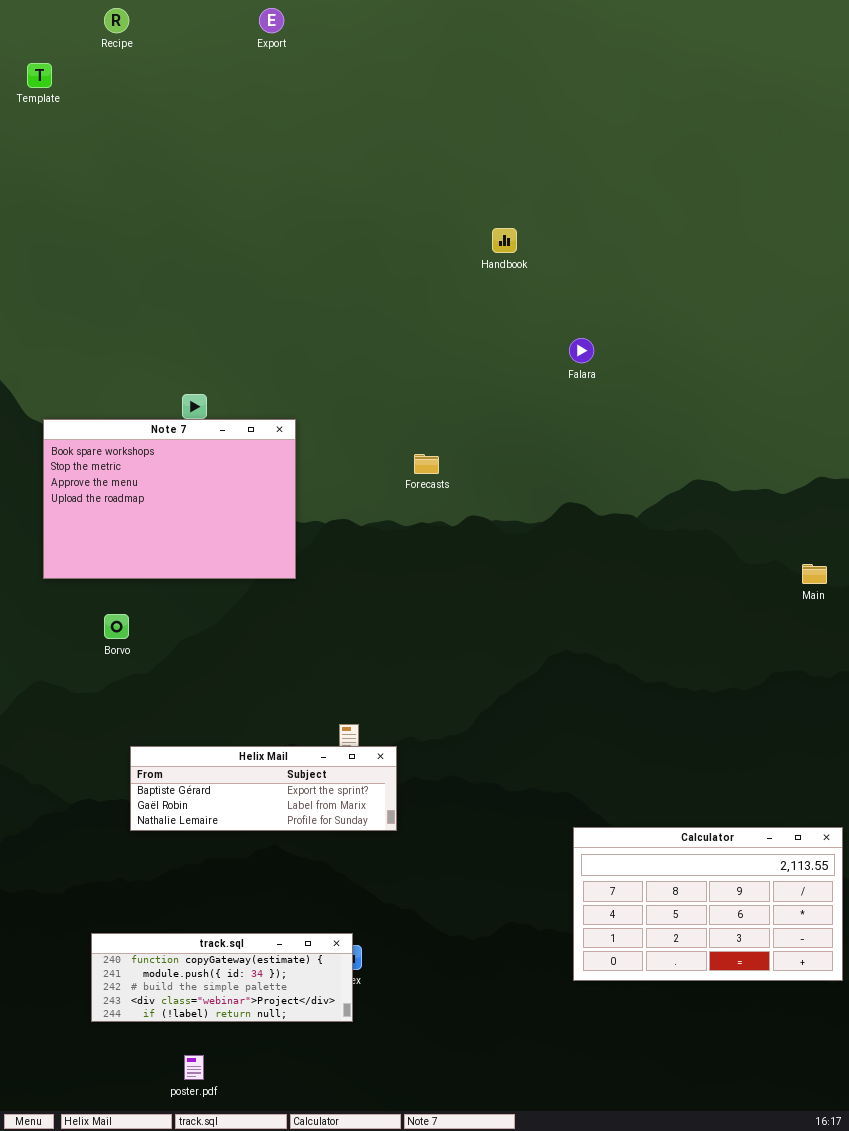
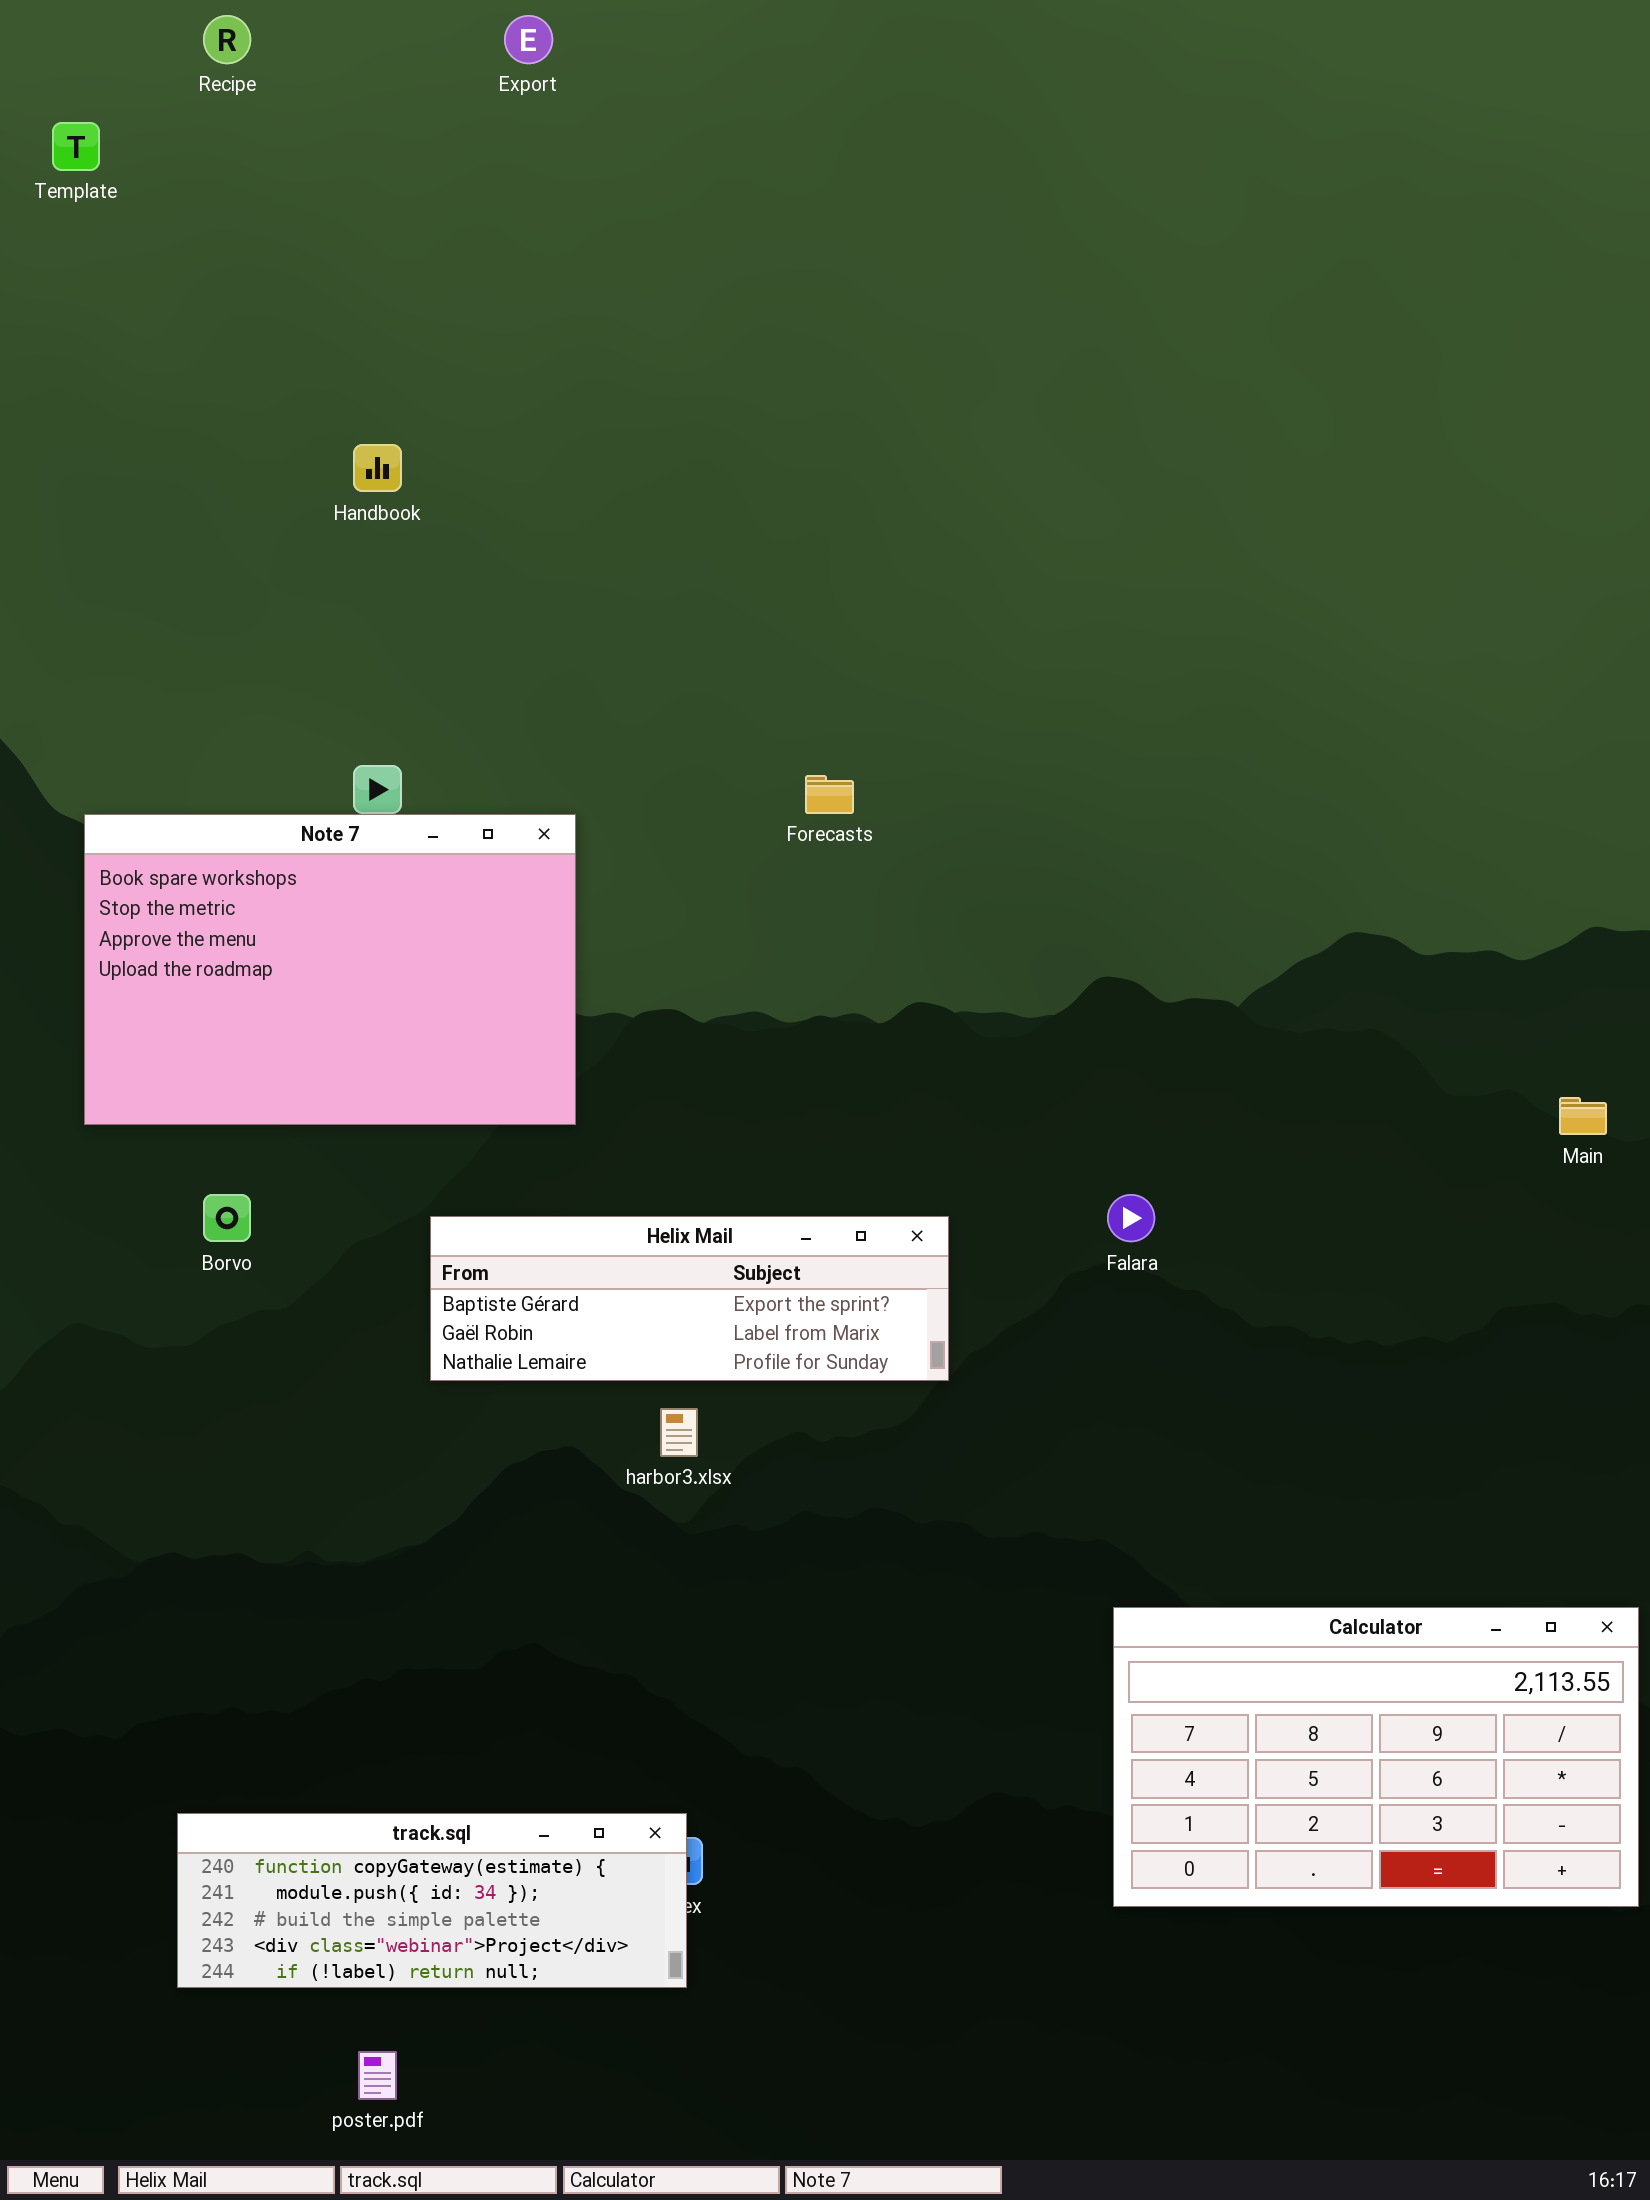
Handbook: [492,228,517,253] -> [353,444,402,492], moved
Falara: [569,338,594,363] -> [1107,1194,1155,1242], moved
Forecasts: [414,454,439,474] -> [805,775,854,814], moved
Helix Mail: [130,746,397,831] -> [430,1216,949,1381], moved

